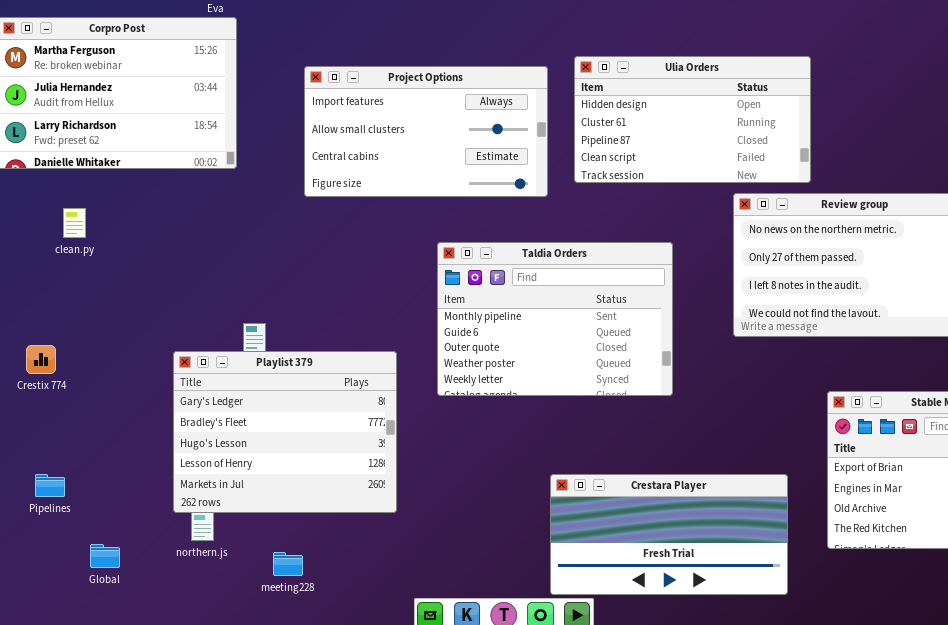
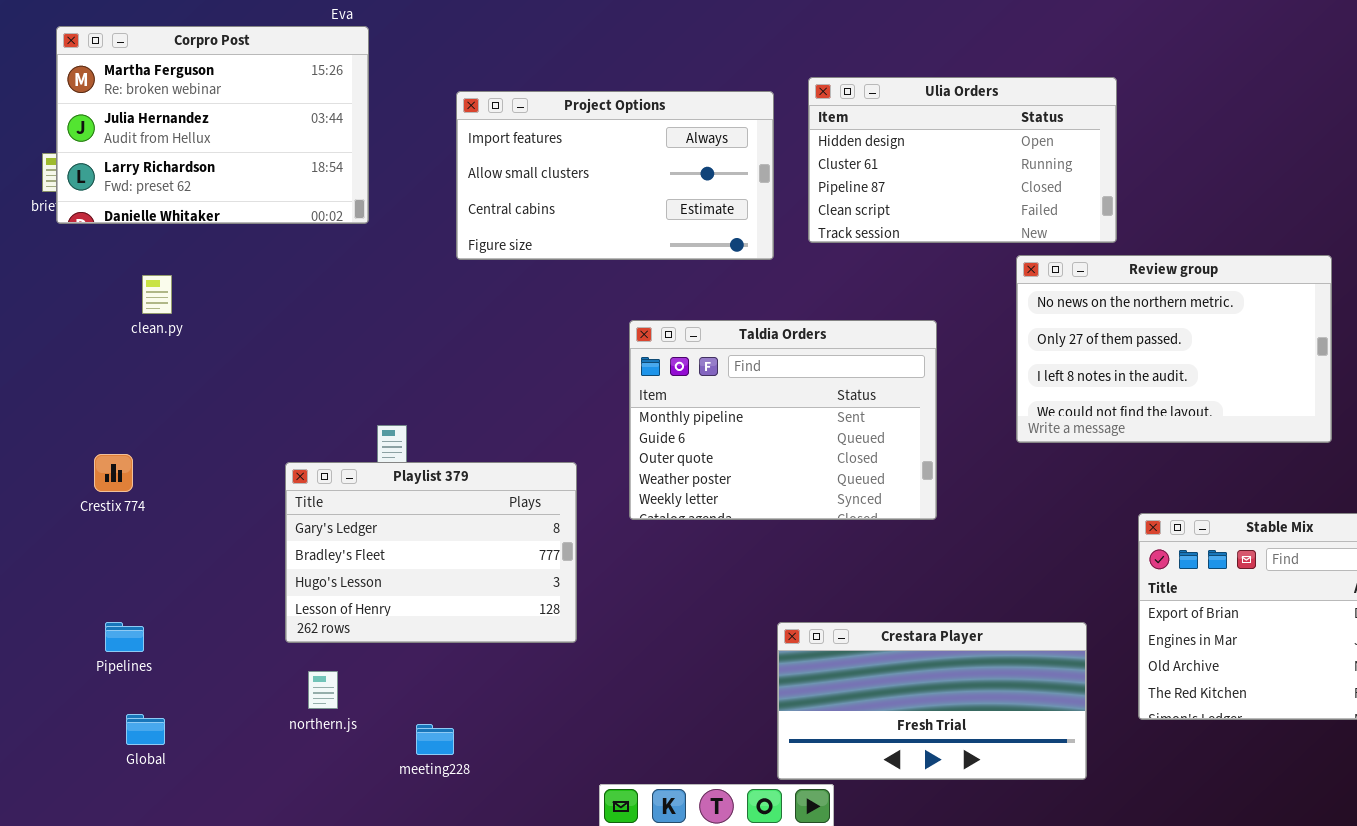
Playlist 379: [173,351,397,513] -> [285,462,577,643], resized
Global: [90,544,120,568] -> [126,714,165,745], moved

